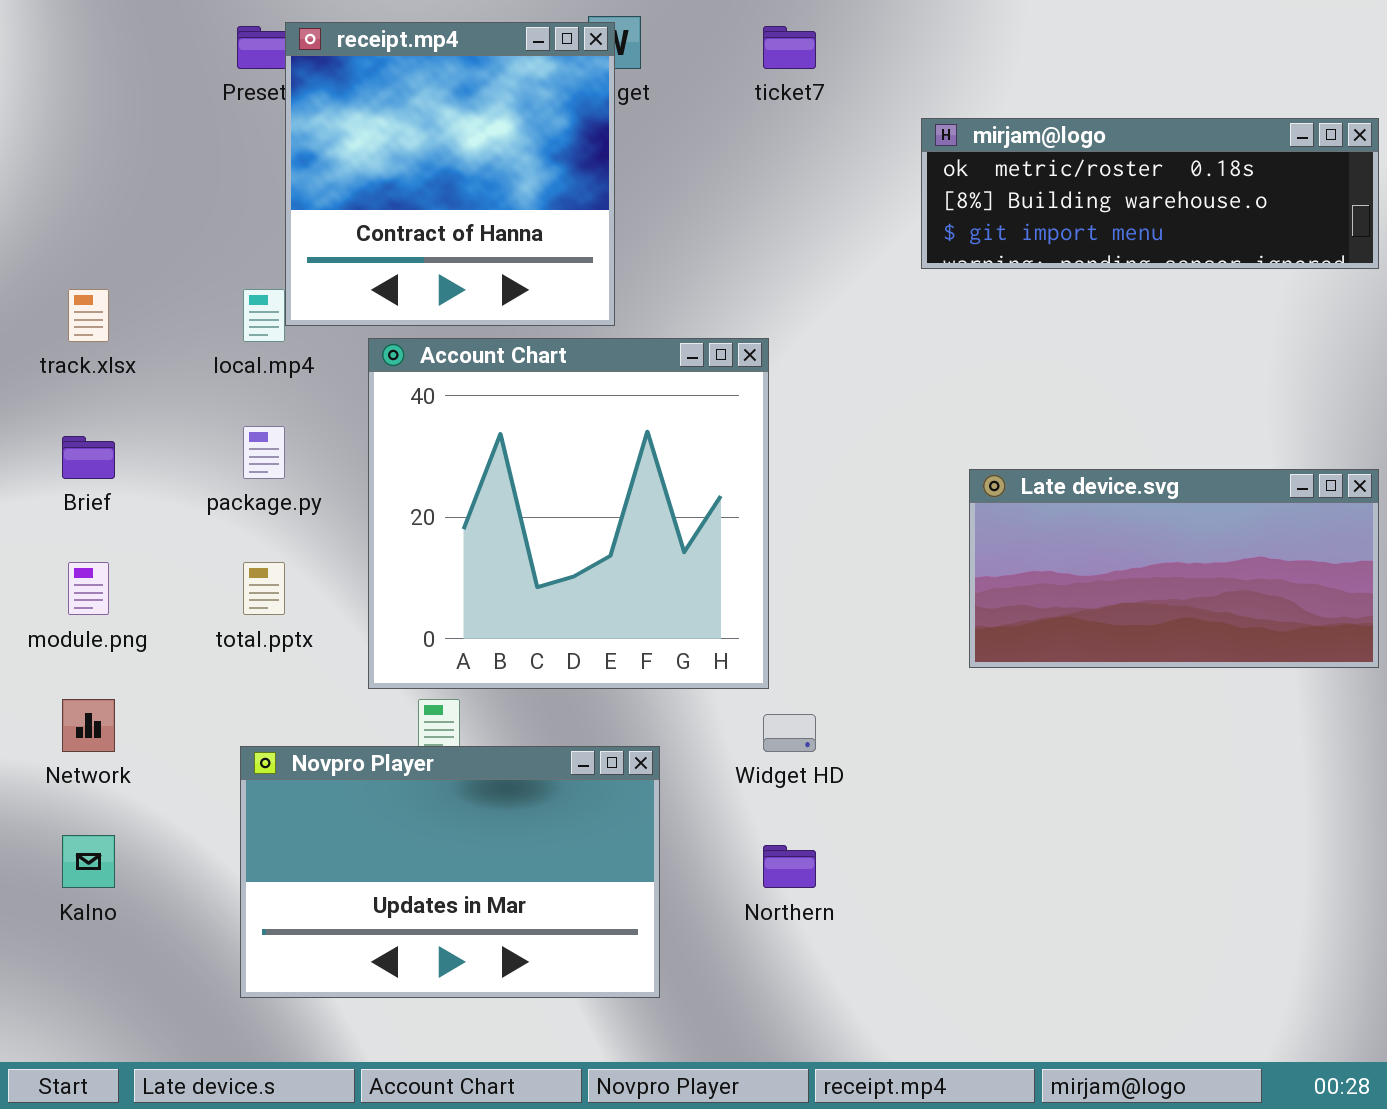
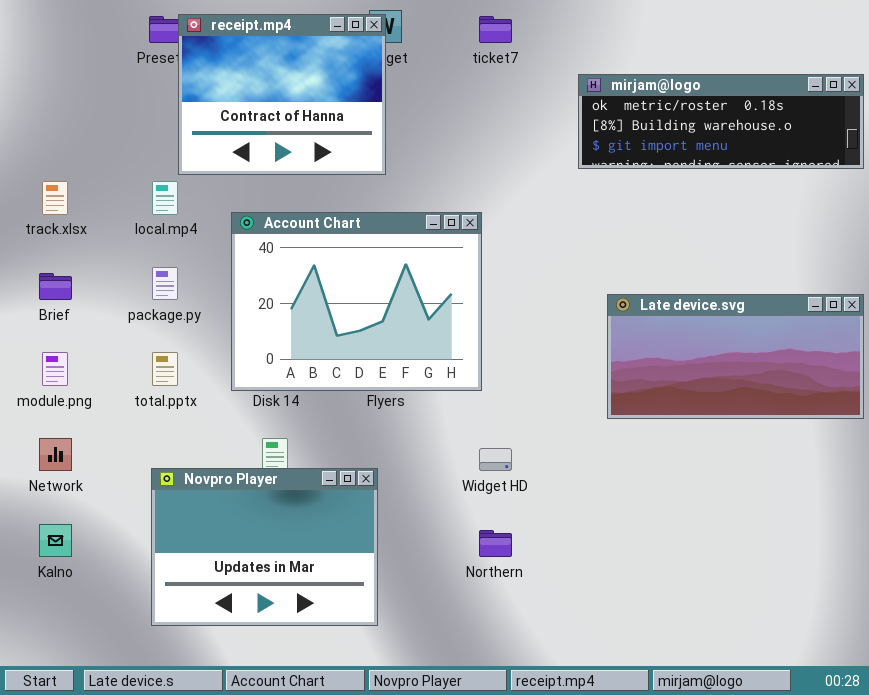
receipt.mp4: [285,22,615,326] -> [178,14,386,175], resized
Account Chart: [368,338,769,689] -> [231,212,482,391], resized
Novpro Player: [240,746,660,998] -> [151,468,378,626], resized

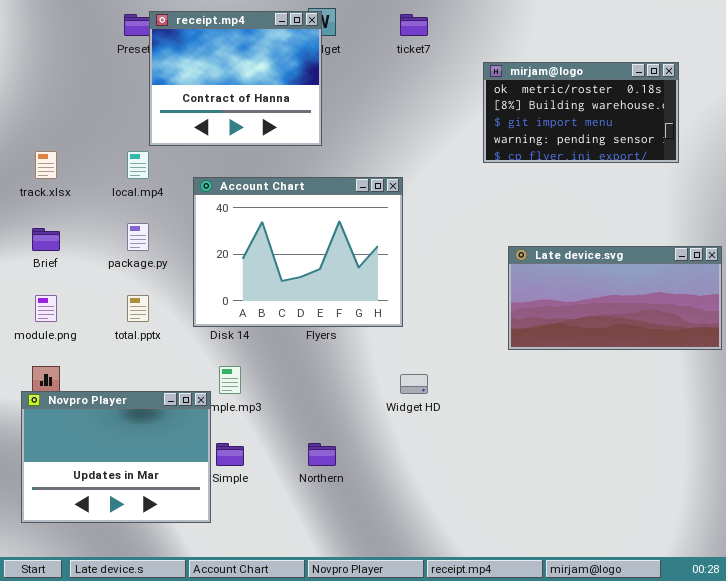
mirjam@logo: [578,74,864,169] -> [483,62,679,163], resized
Novpro Player: [151,468,378,626] -> [21,391,211,523], moved
Northern: [479,530,512,557] -> [308,443,336,466], moved

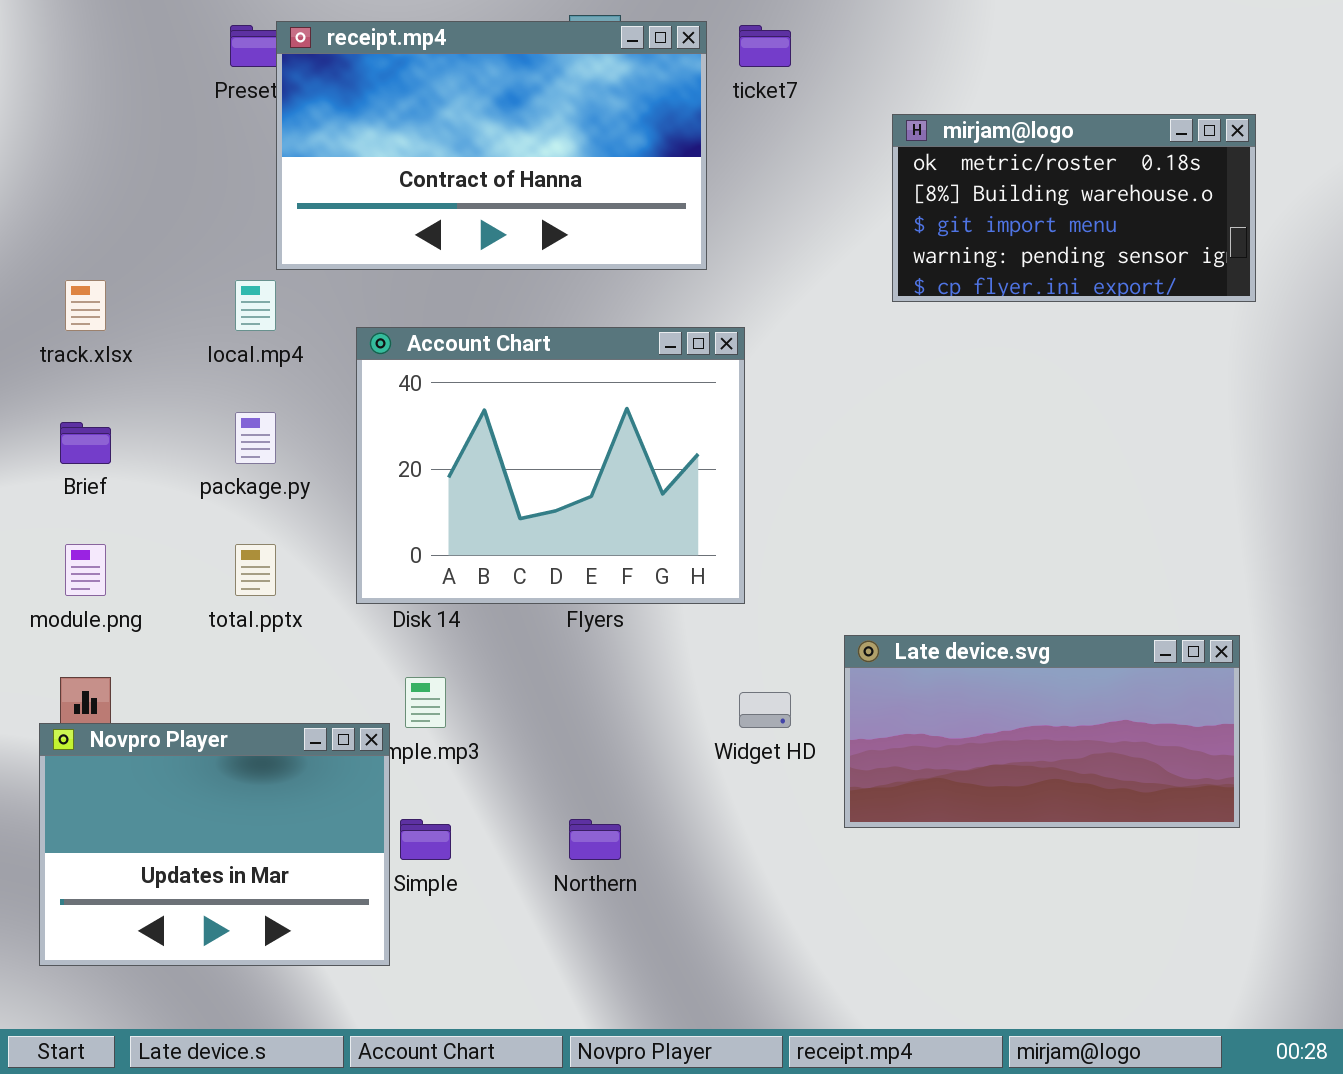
receipt.mp4: [149,11,322,146] -> [276,21,707,270], resized
Late device.svg: [508,246,722,350] -> [844,635,1240,828], moved

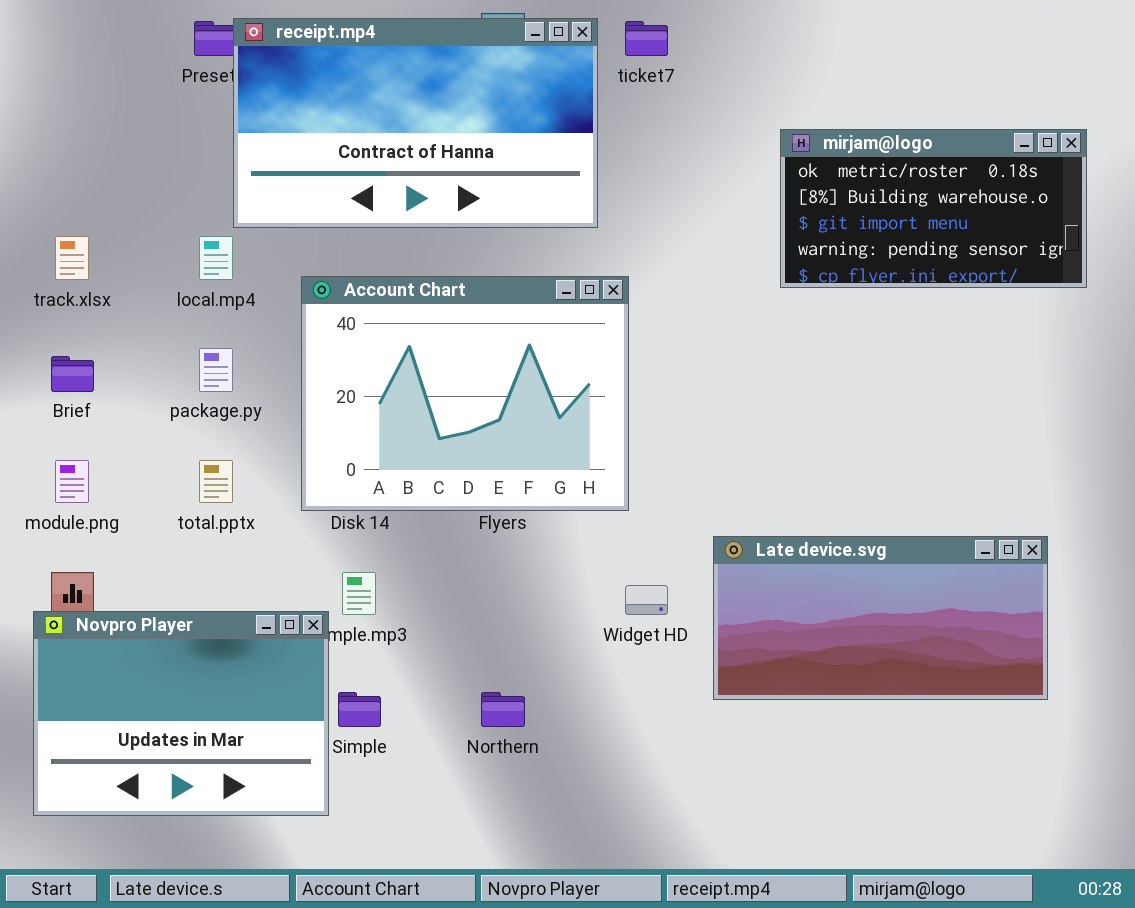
mirjam@logo: [892,114,1256,302] -> [780,129,1087,288], moved

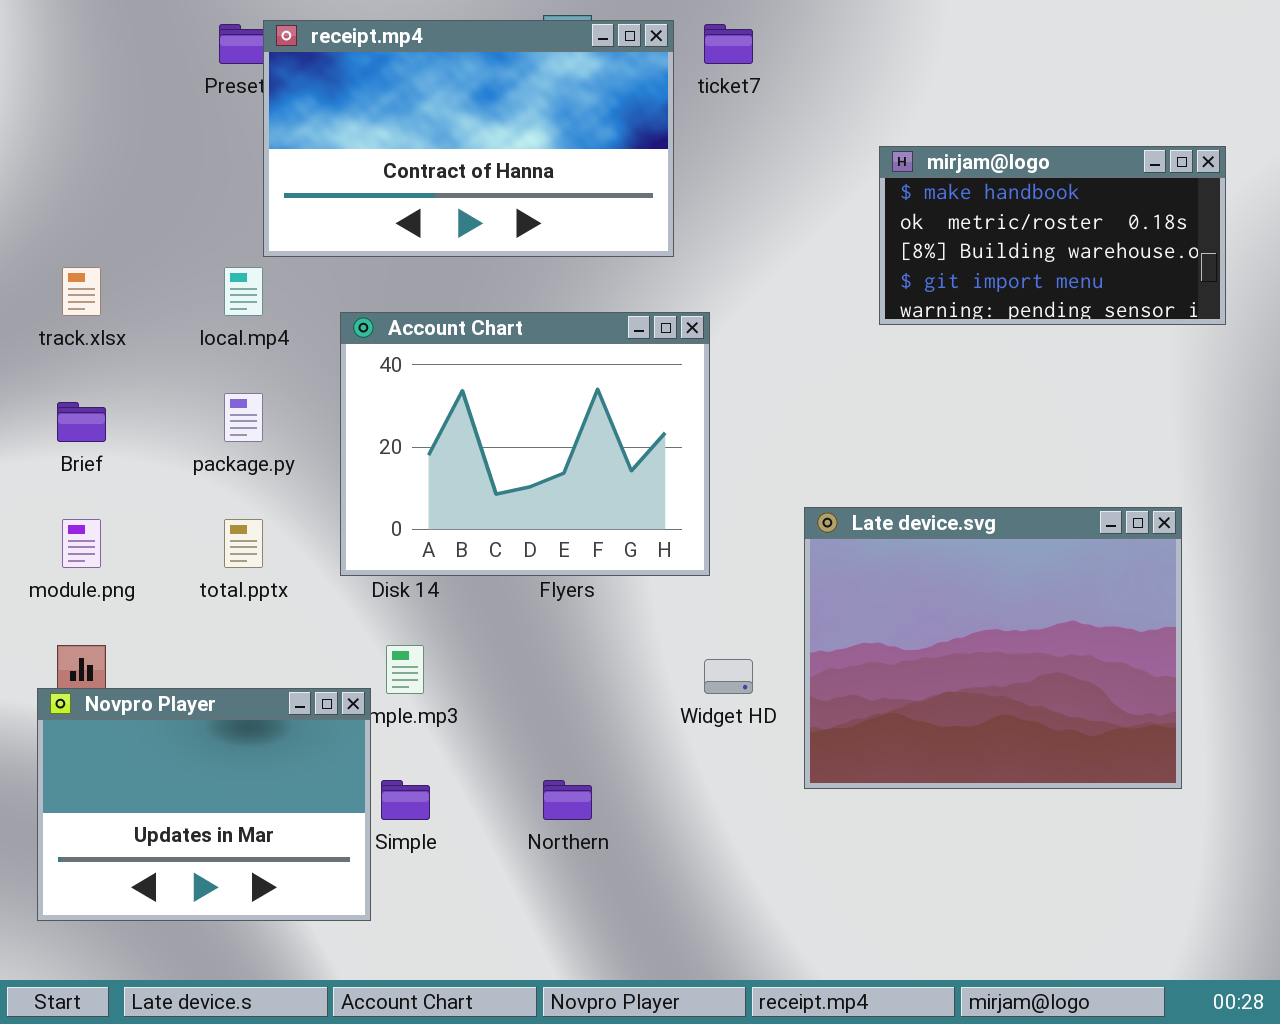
mirjam@logo: [780,129,1087,288] -> [879,146,1226,325], scrolled up 1 row
Late device.svg: [713,536,1048,700] -> [804,507,1182,789], resized

